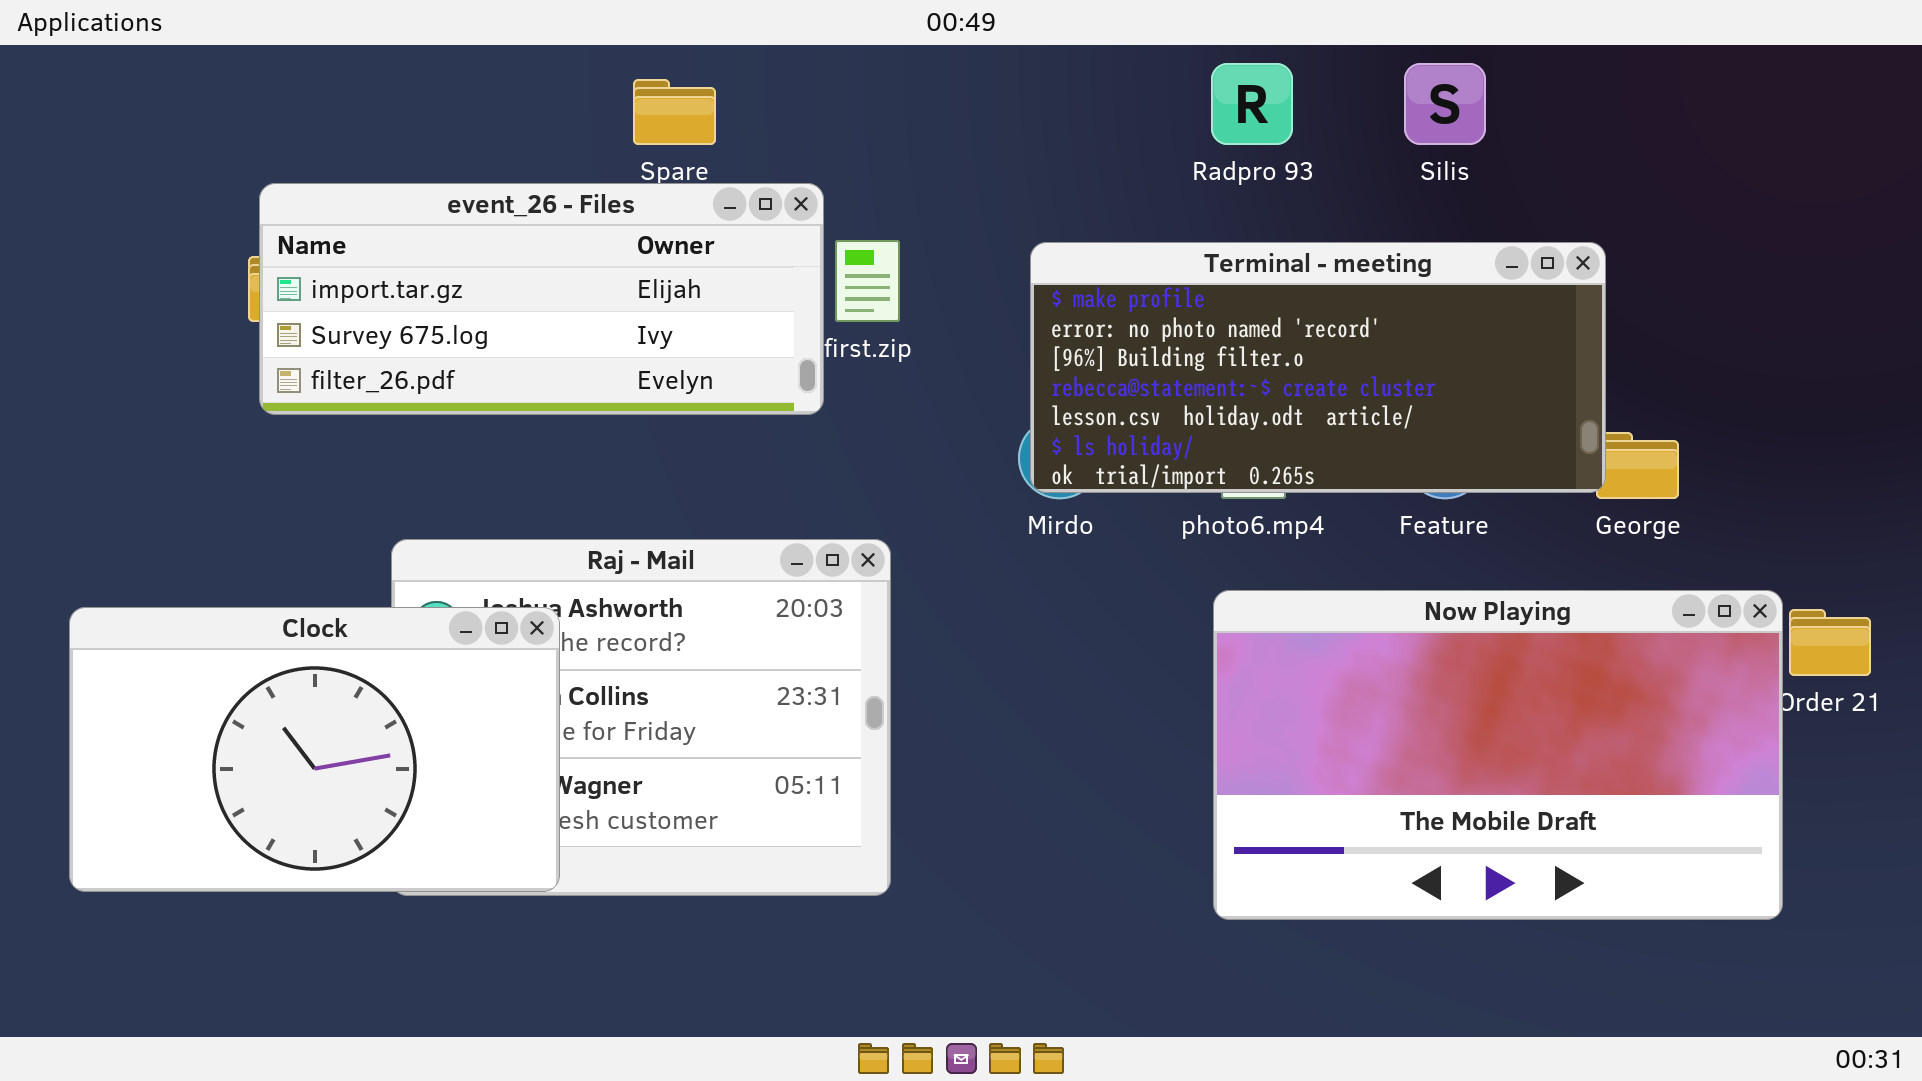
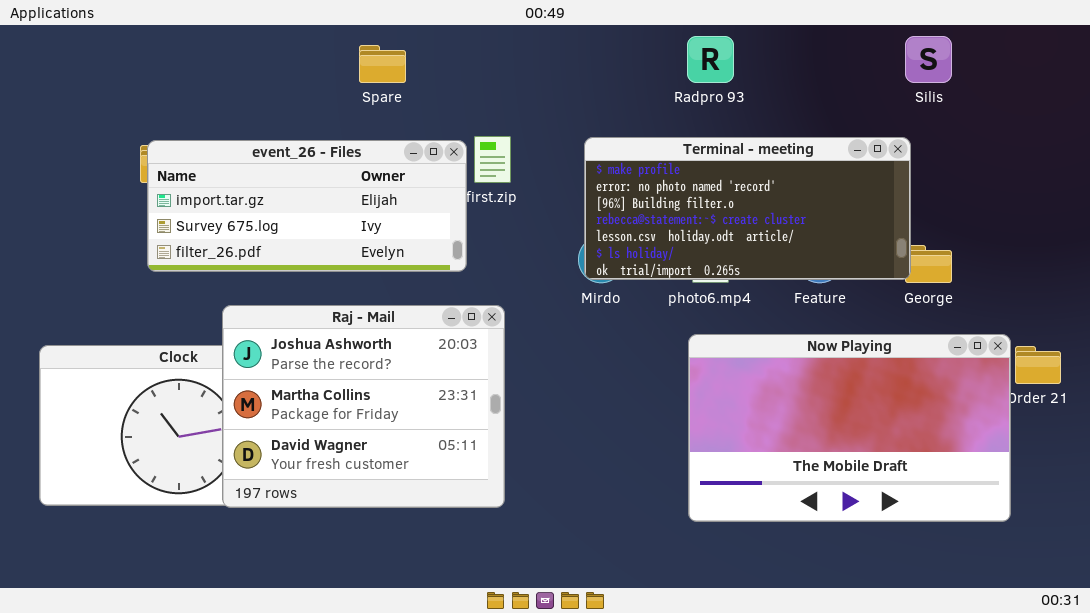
Silis: [1404,63,1486,145] -> [905,36,952,83], moved
event_26 - Files: [259,183,824,415] -> [147,140,467,272], moved
Raj - Mail: [391,539,891,896] -> [222,305,505,508], raised

